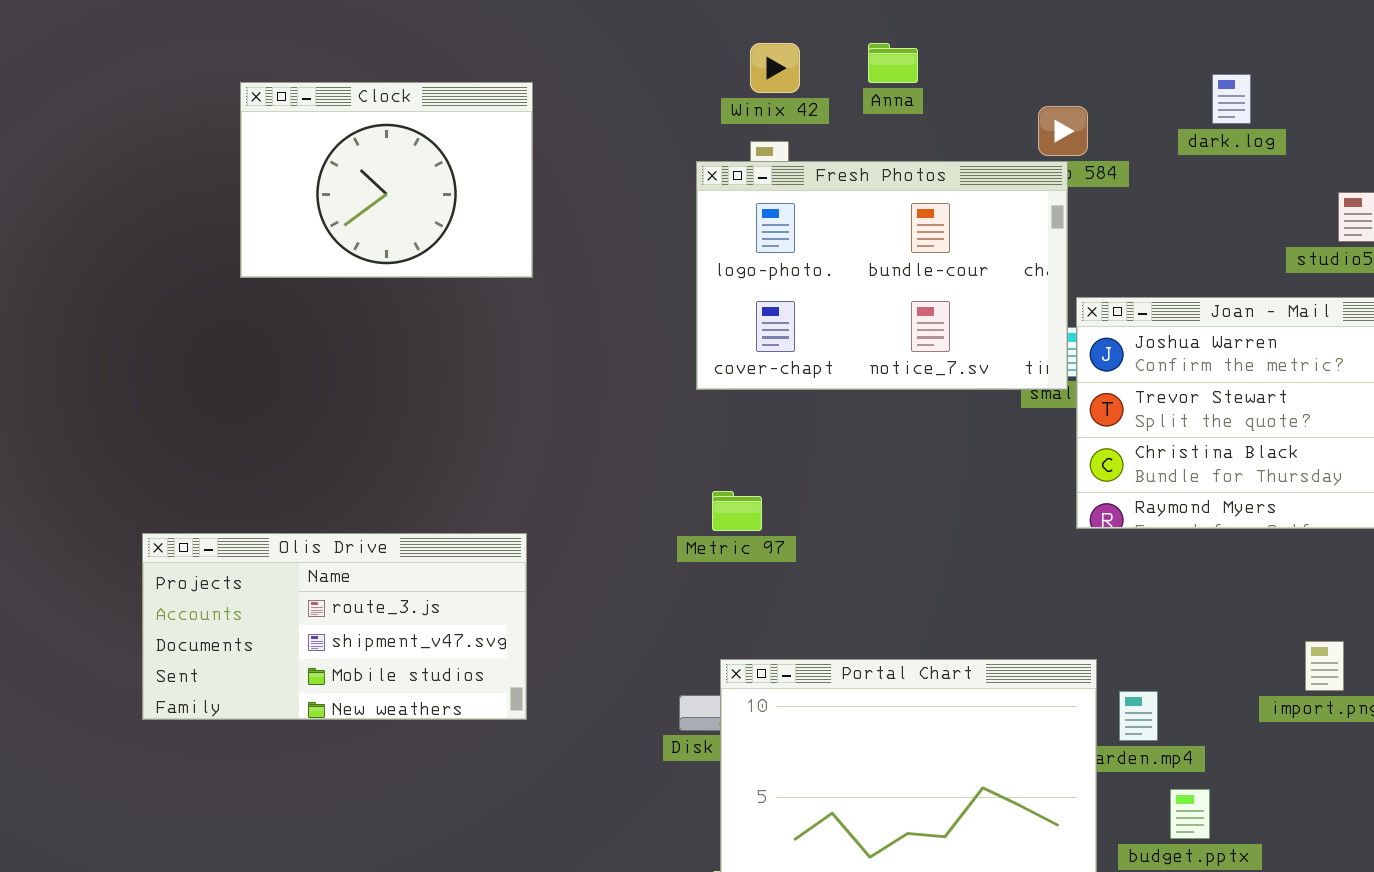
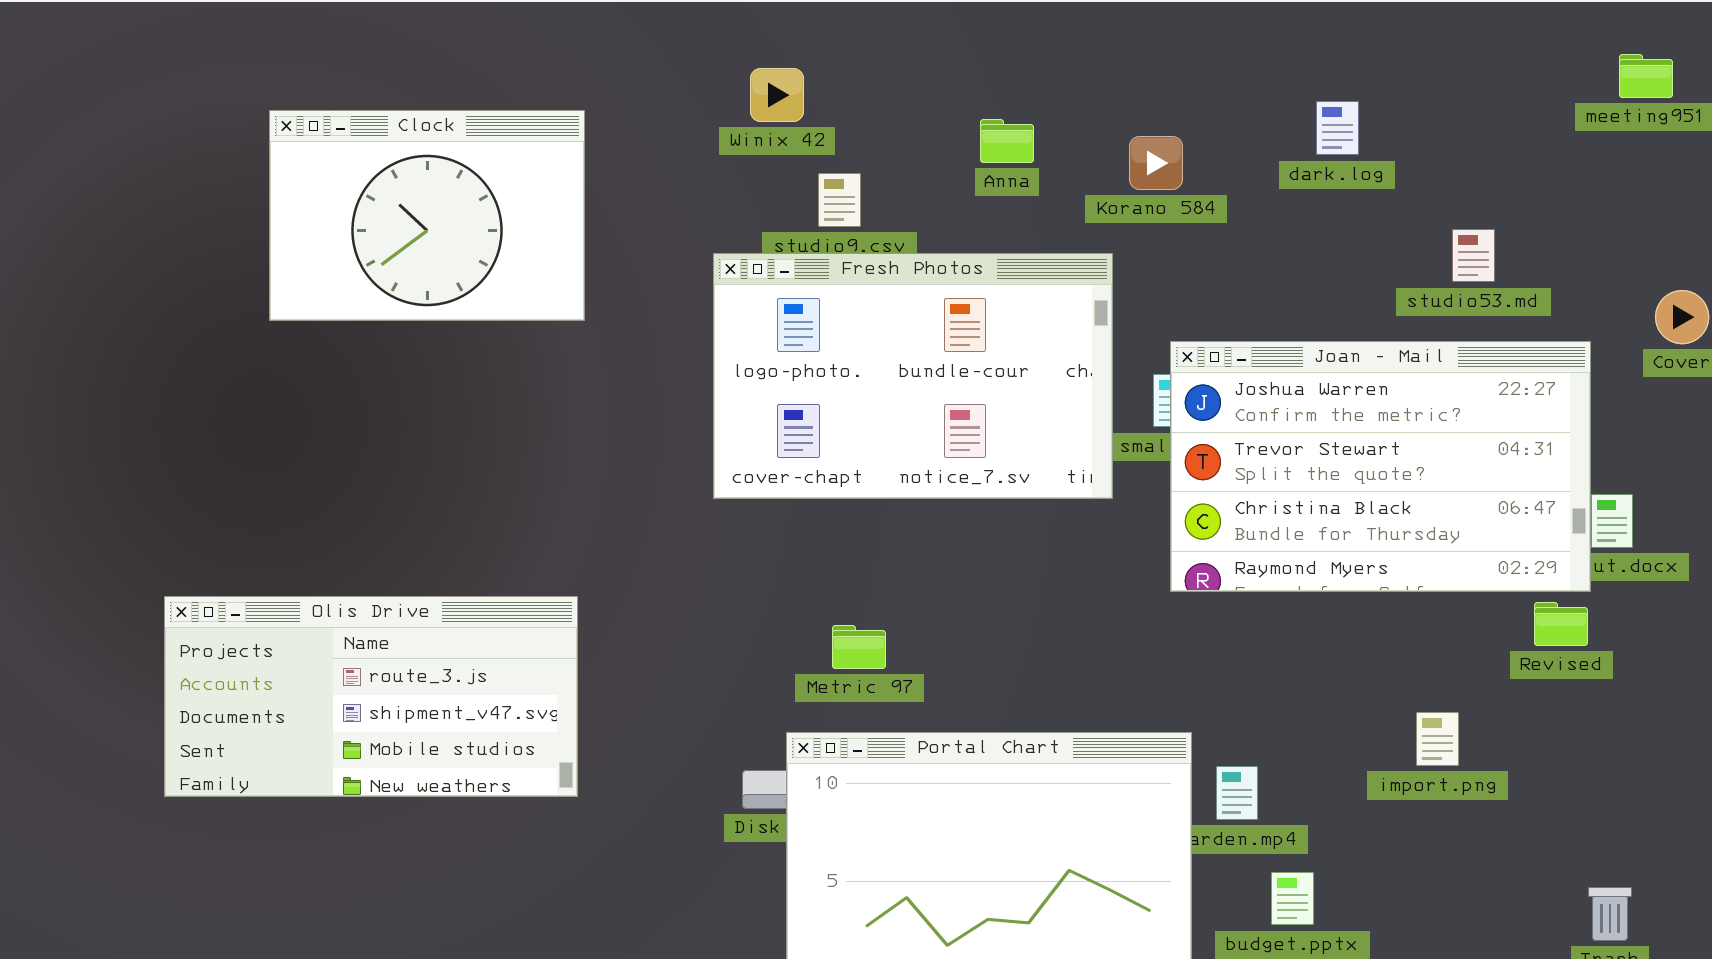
Winix 42: [750,43,800,93] -> [750,68,804,122], moved
Anna: [868,43,918,83] -> [980,119,1034,163], moved
Fresh Photos: [696,161,1068,390] -> [713,253,1113,499], moved
Metric 97: [712,491,762,531] -> [832,625,886,669], moved

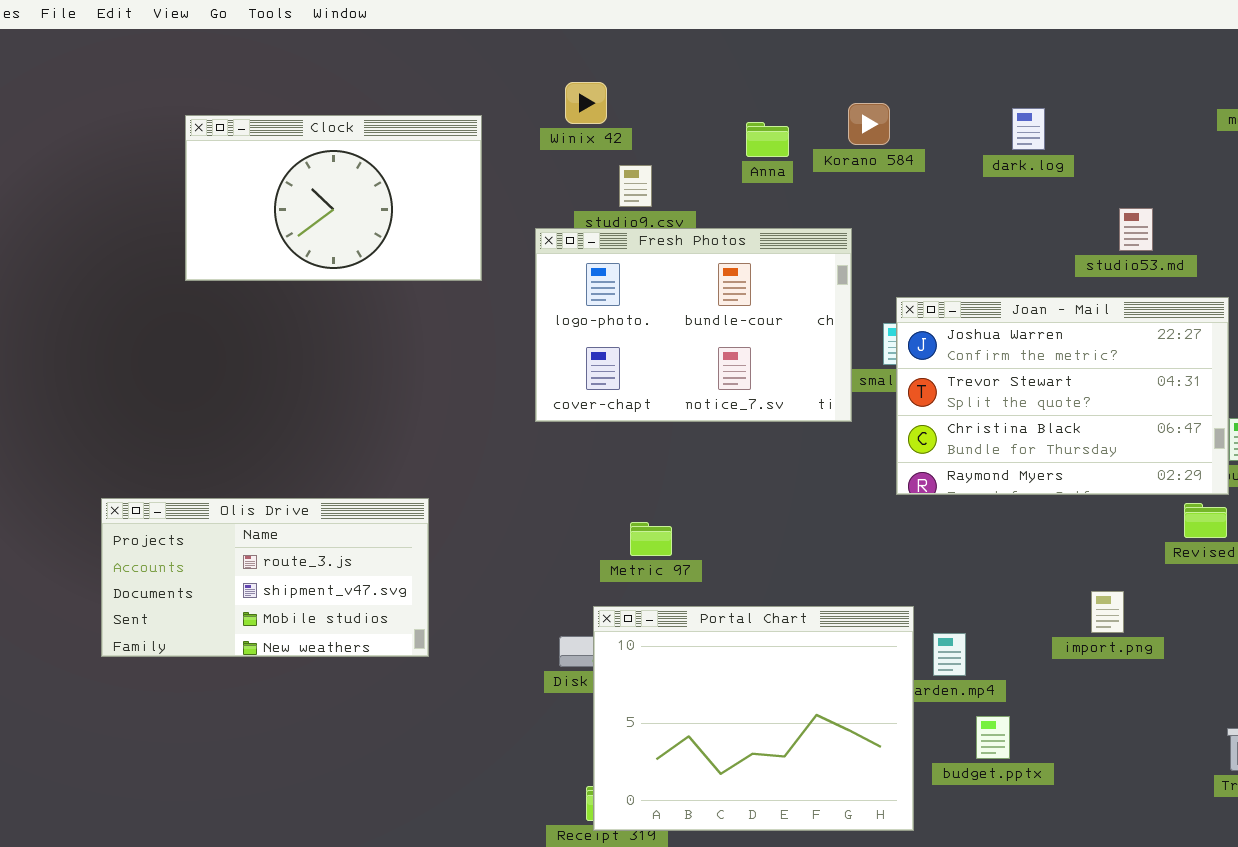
Clock: [269,110,585,321] -> [185,115,482,281], resized
Korano 584: [1129,136,1183,190] -> [848,103,890,145], moved

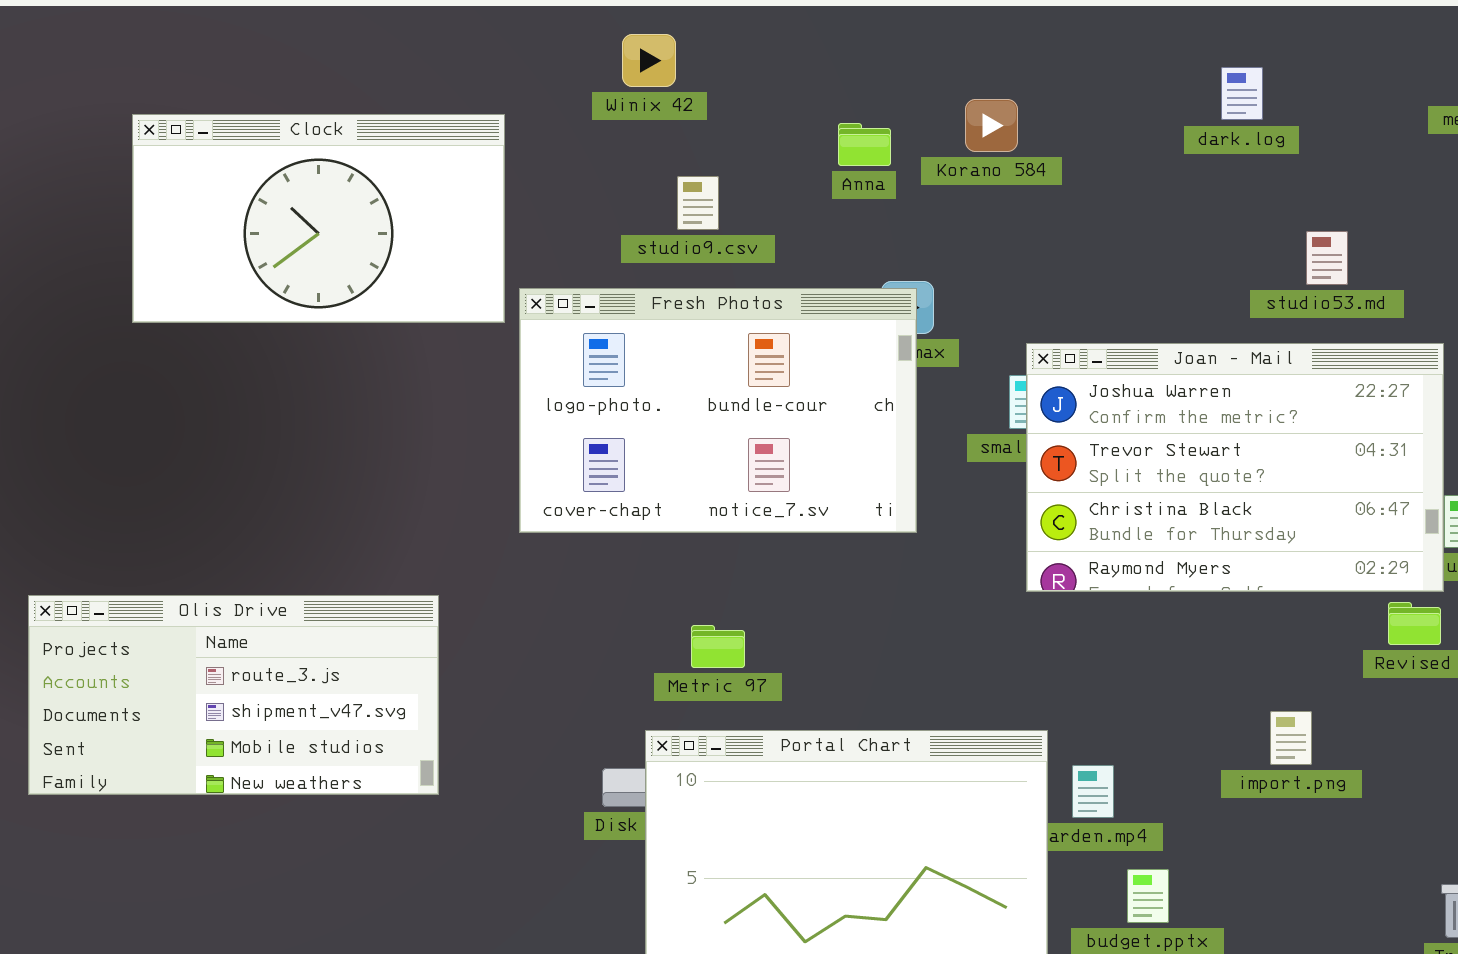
Winix 42: [565,82,607,124] -> [622,34,676,87], moved
dark.log: [1012,108,1045,150] -> [1221,67,1263,120], moved
Fresh Photos: [535,228,852,422] -> [519,288,917,533], moved

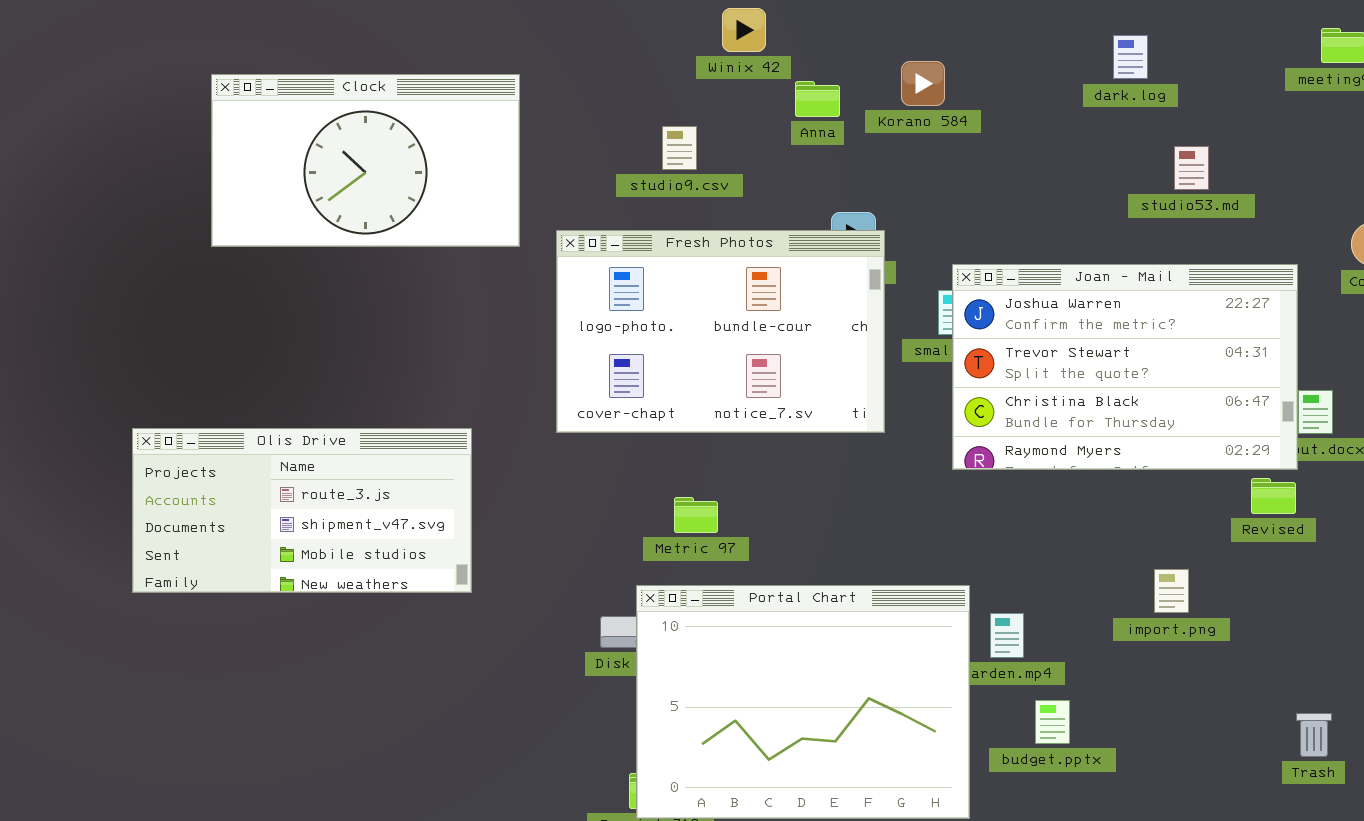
Winix 42: [622,34,676,87] -> [722,8,766,52], moved
studio53.md: [1306,231,1348,285] -> [1174,146,1209,190], moved
Fresh Photos: [519,288,917,533] -> [556,230,885,433], moved
Olis Drive: [28,595,439,795] -> [132,428,472,593], moved

